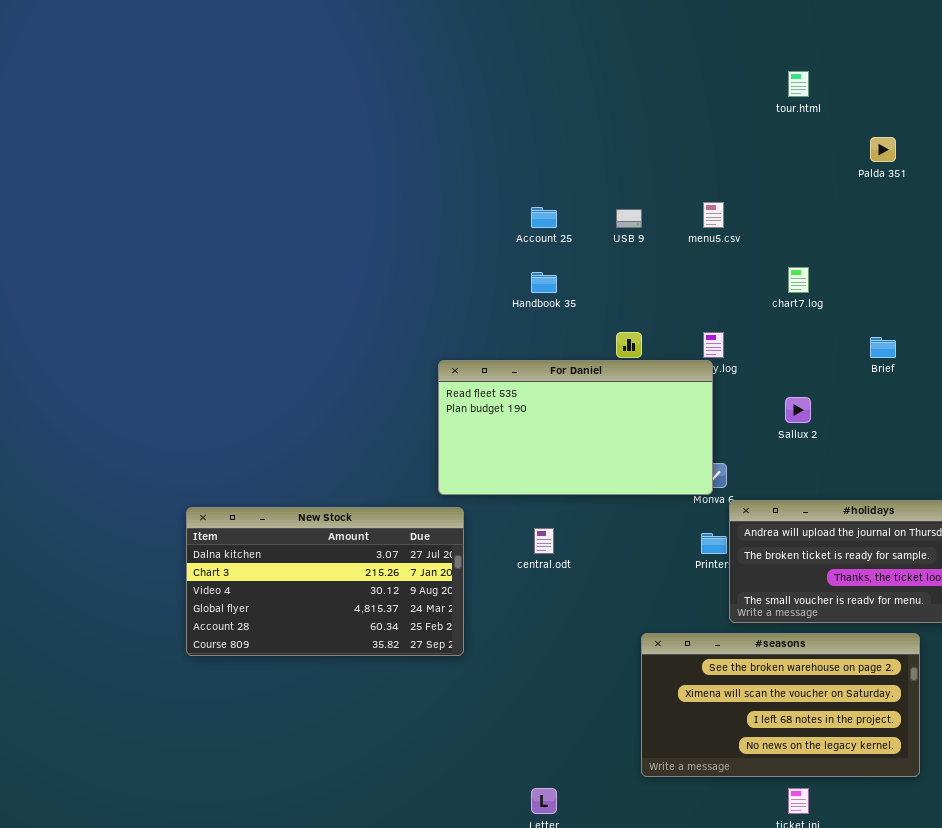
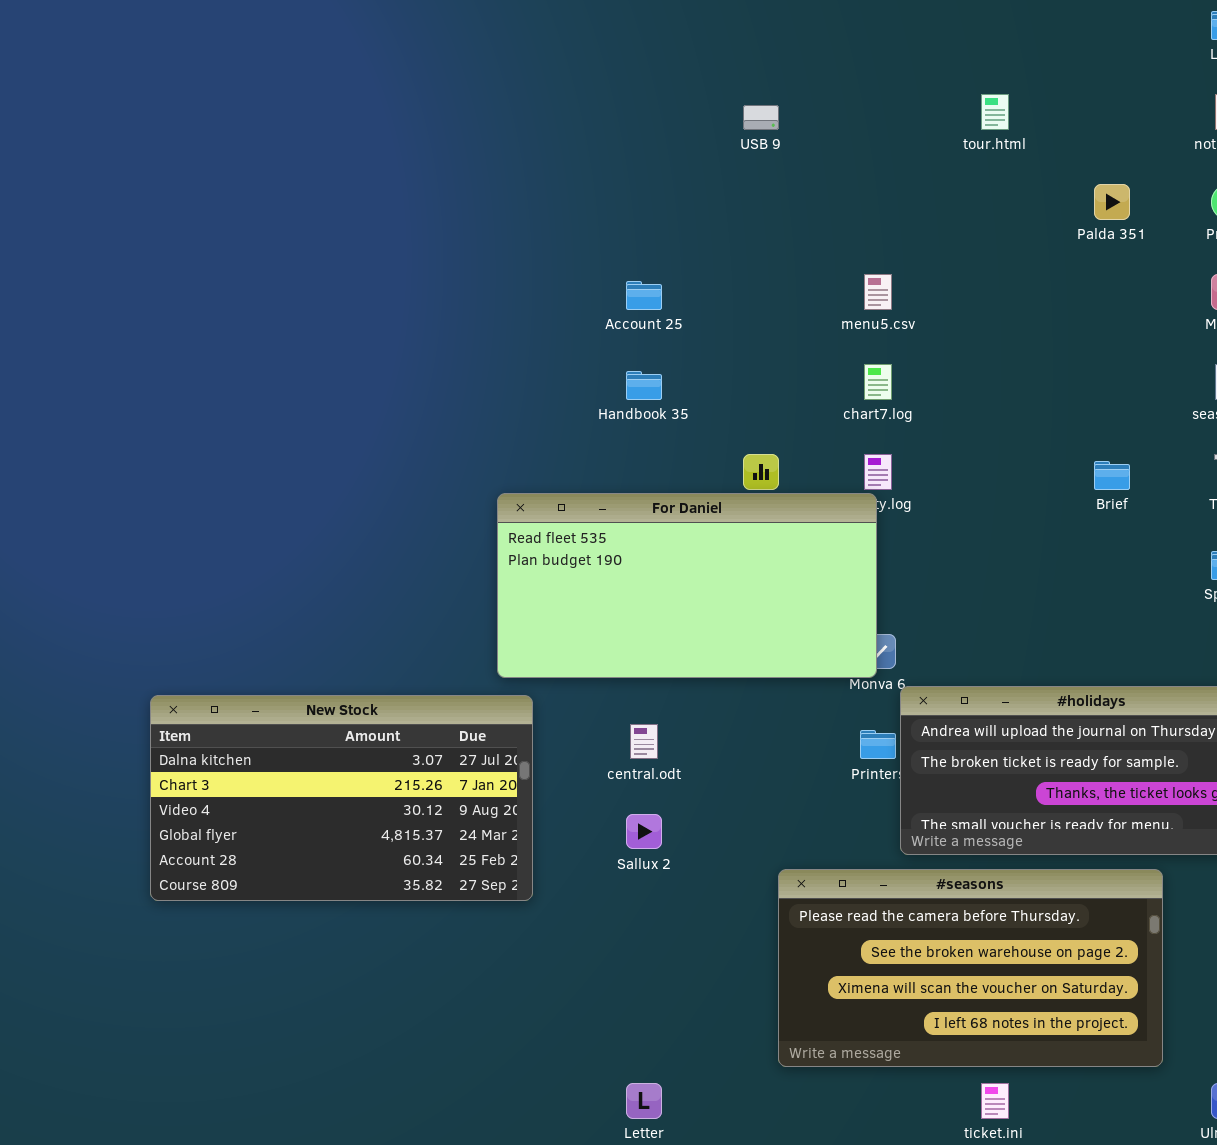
USB 9: [616,209,642,228] -> [743,105,779,130], moved
chart7.log: [788,267,809,293] -> [864,364,892,400], moved
Sallux 2: [785,397,811,423] -> [626,814,662,849], moved
#seasons: [641,633,920,777] -> [778,869,1163,1067], scrolled up 1 row

